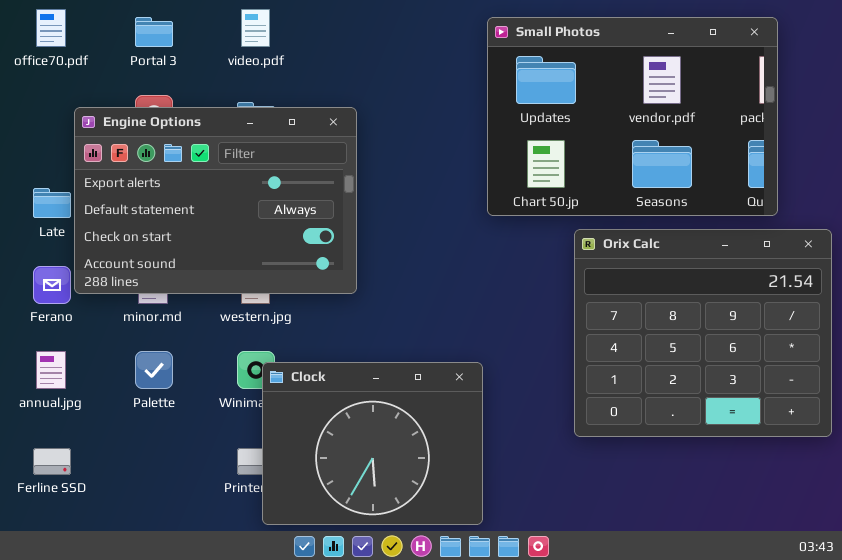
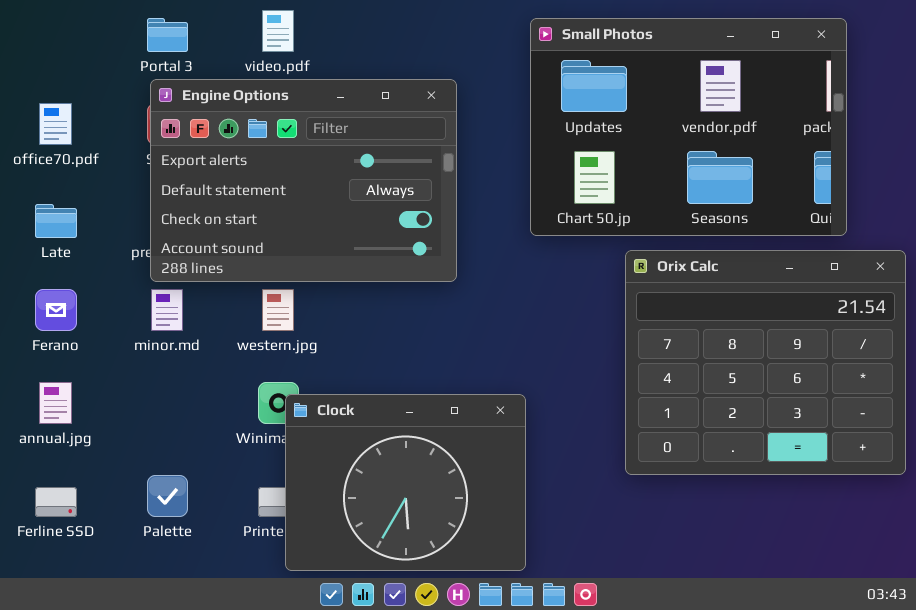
office70.pdf: [36,9,66,47] -> [39,103,72,145], moved
Engine Options: [74,107,357,294] -> [150,79,457,282], moved
Palette: [135,351,173,389] -> [147,475,188,517], moved

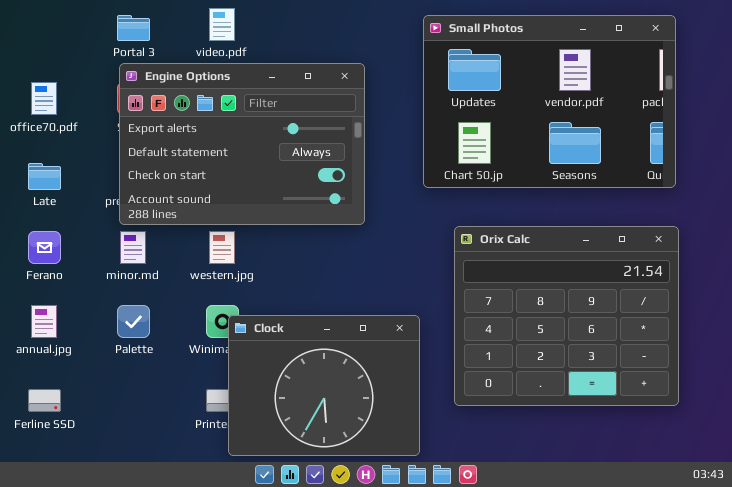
Orix Calc: [625,250,906,475] -> [454,226,679,406], moved
Palette: [147,475,188,517] -> [117,305,150,338], moved

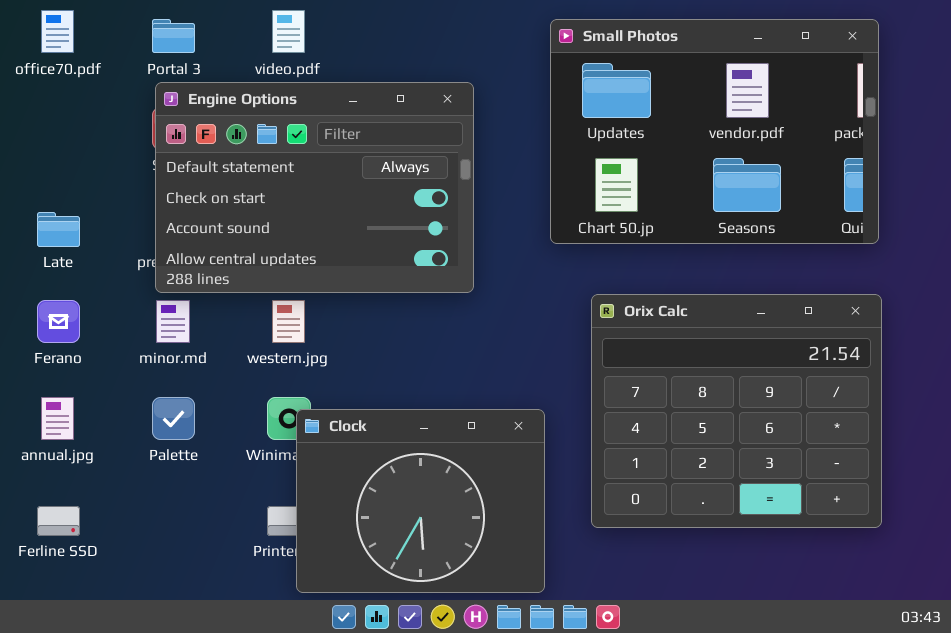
Engine Options: [119,63,365,225] -> [155,82,474,293], scrolled down 1 row
office70.pdf: [31,82,57,115] -> [41,10,74,53], moved

